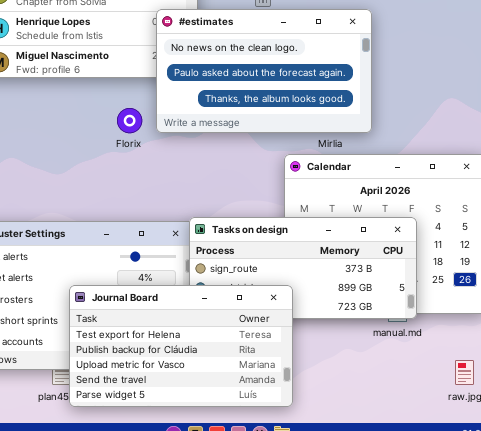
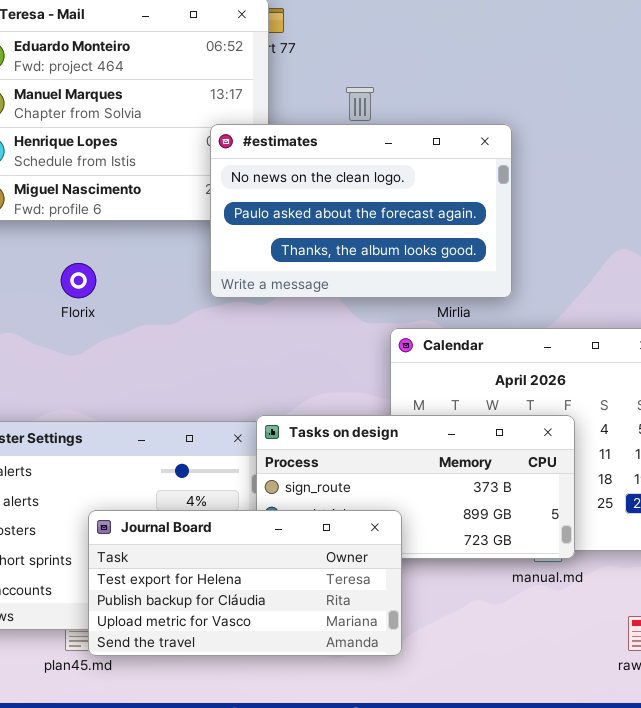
Florix: [117,108,142,133] -> [61,263,96,298], moved
Journal Board: [69,285,293,407] -> [88,510,402,656], resized

